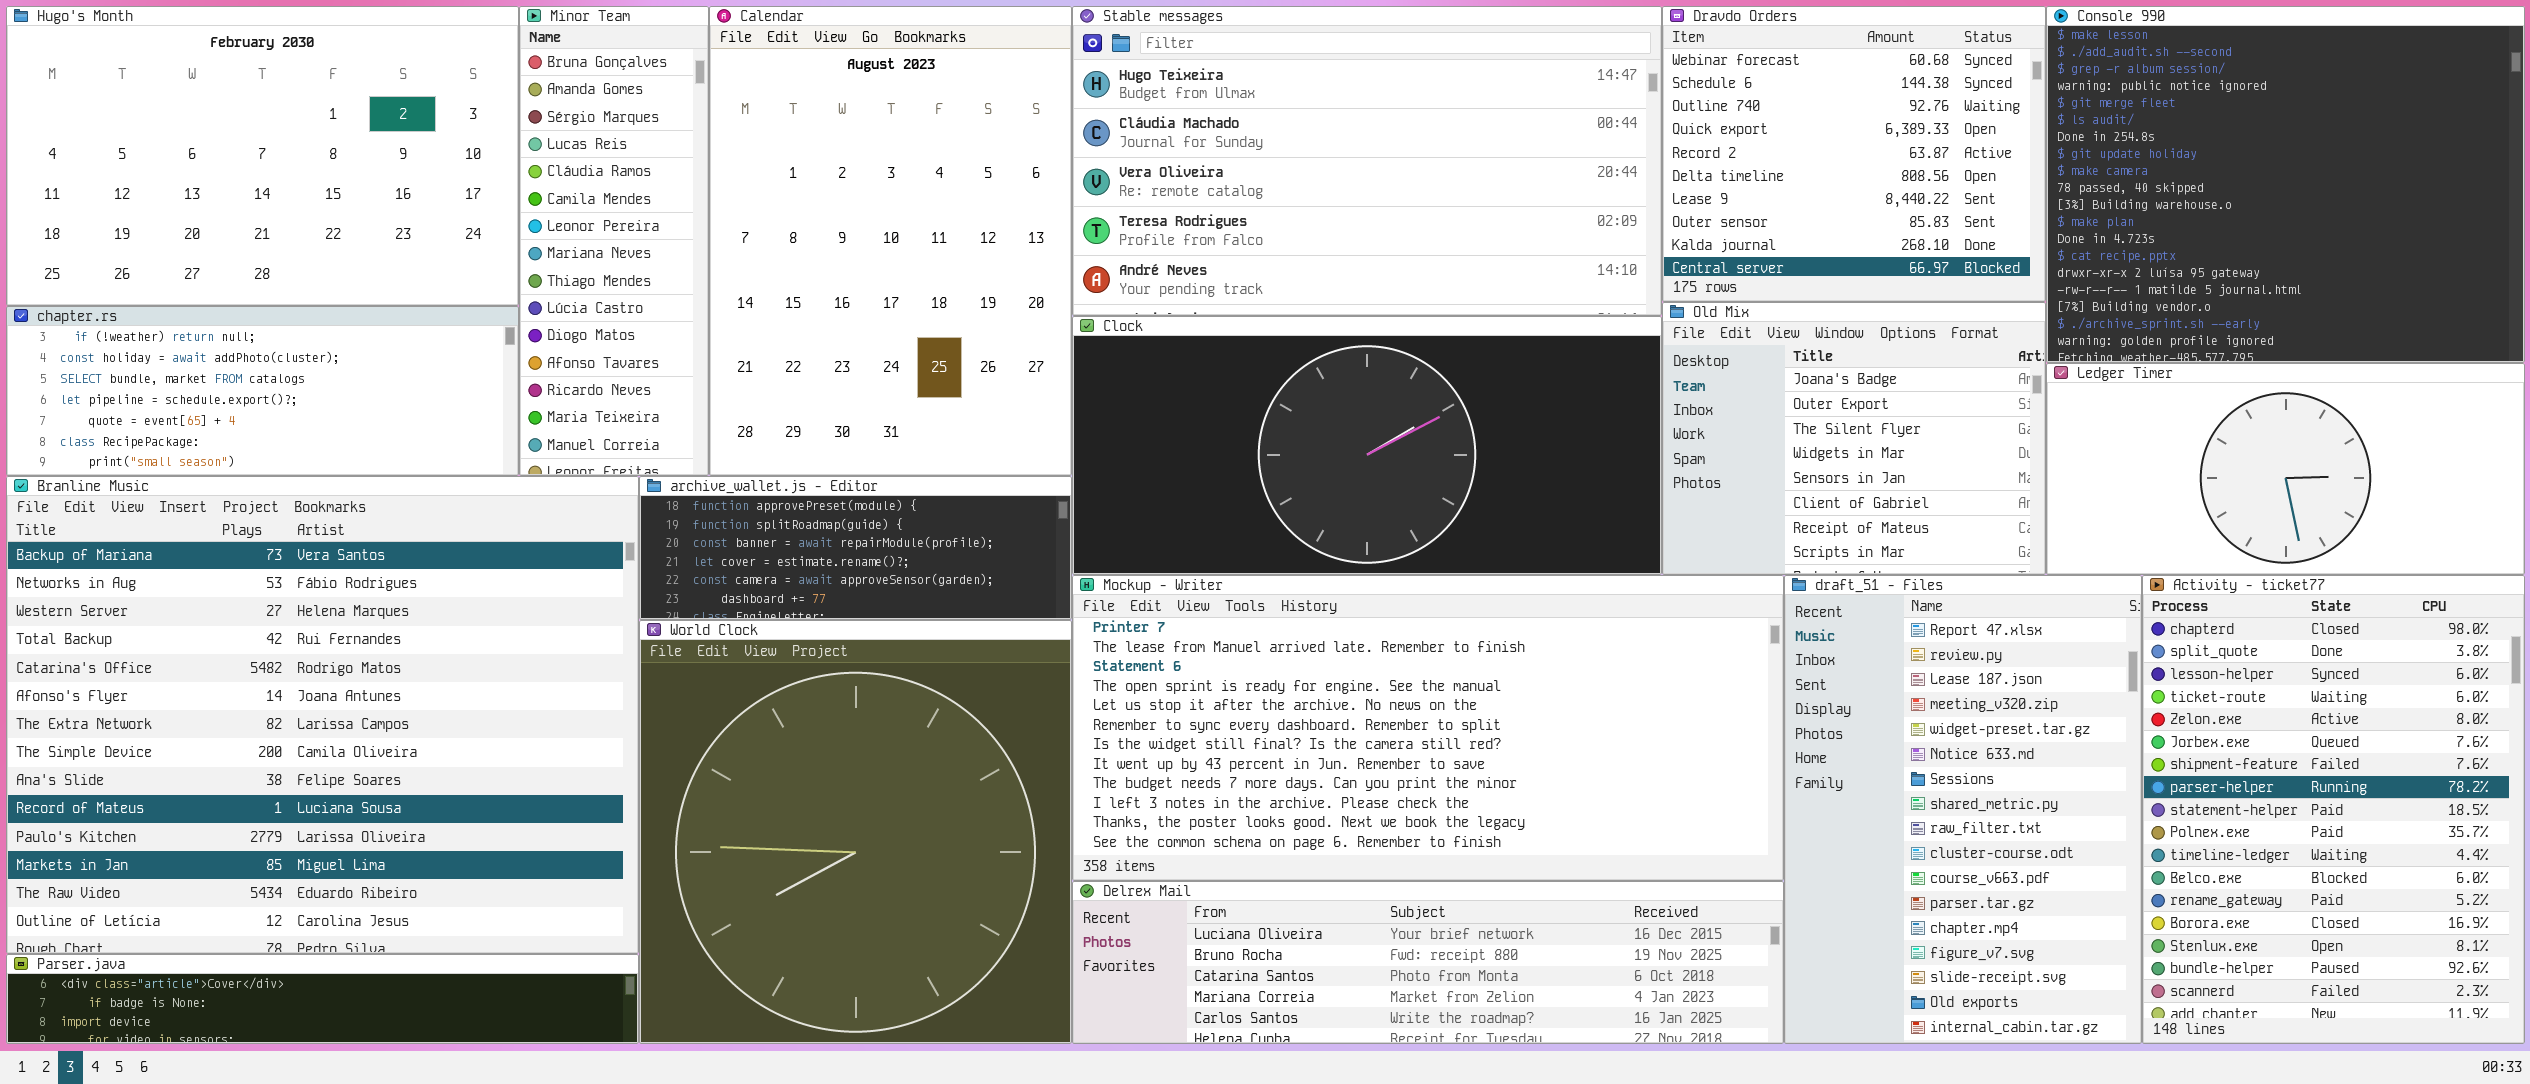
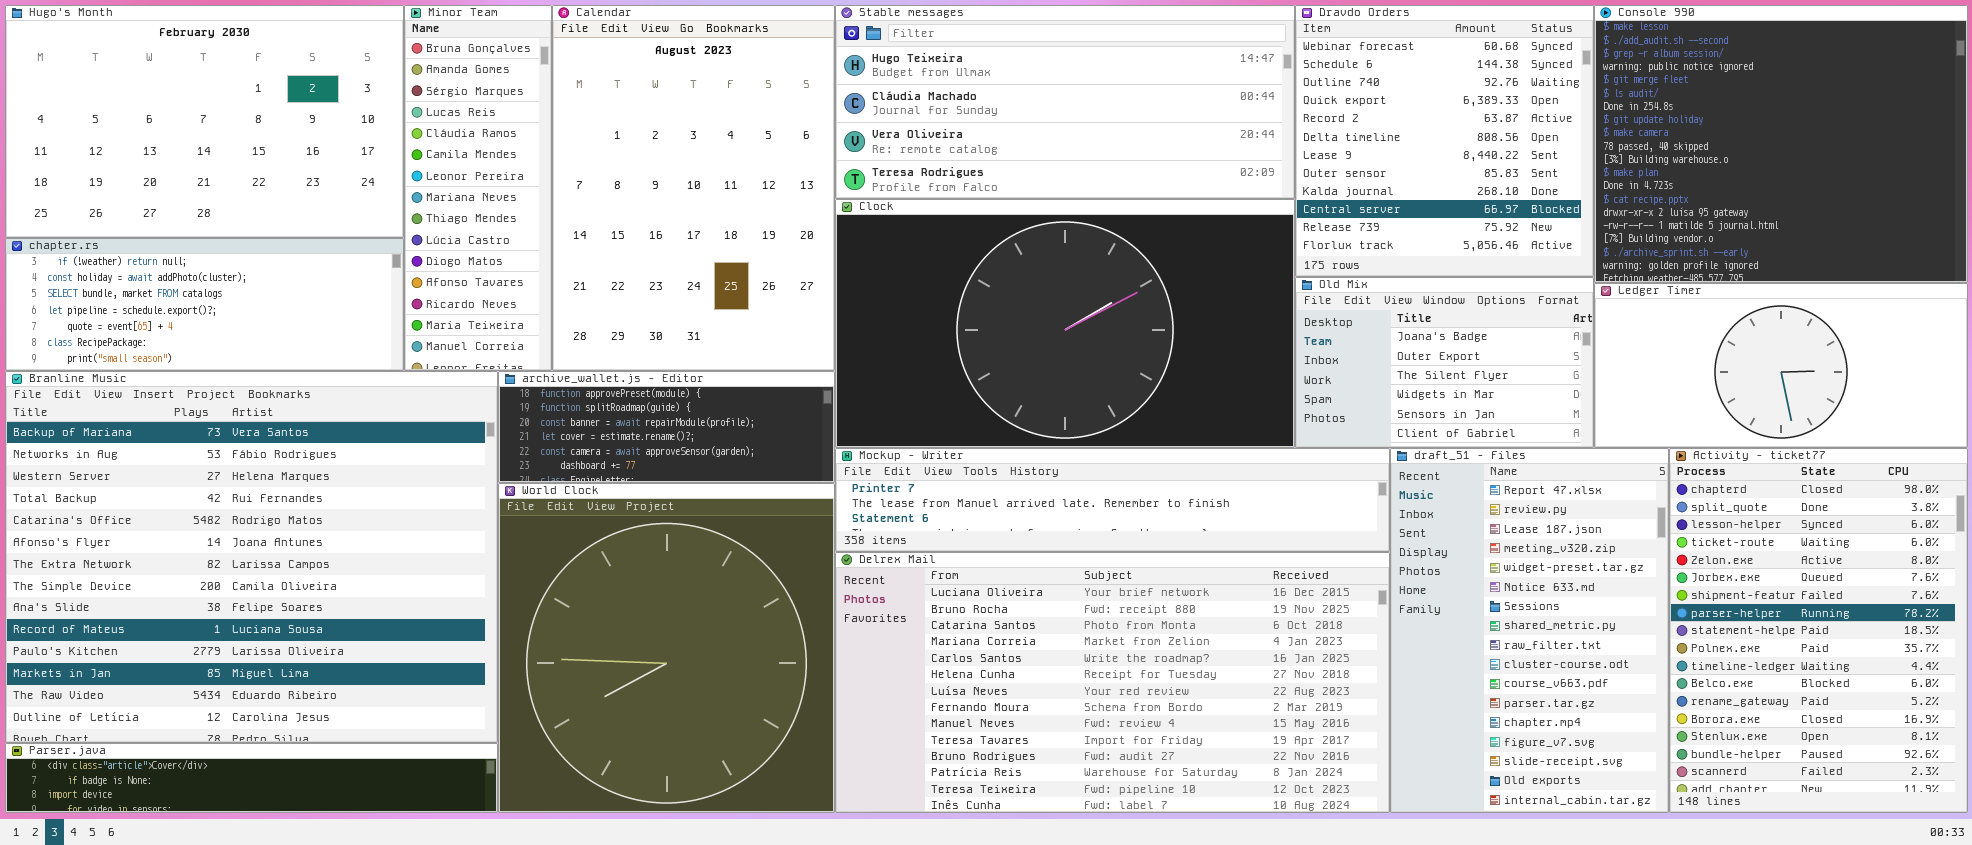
Stable messages: [1072,6,1662,316] -> [835,5,1295,199], resized
Dravdo Orders: [1662,6,2046,302] -> [1295,5,1594,277], resized
Old Mix: [1662,302,2046,575] -> [1295,277,1594,448], resized
Clock: [1072,316,1662,575] -> [835,199,1295,448], resized
Mockup - Writer: [1072,575,1784,881] -> [835,448,1390,552], resized
Delrex Mail: [1072,881,1784,1044] -> [835,552,1390,813], resized

